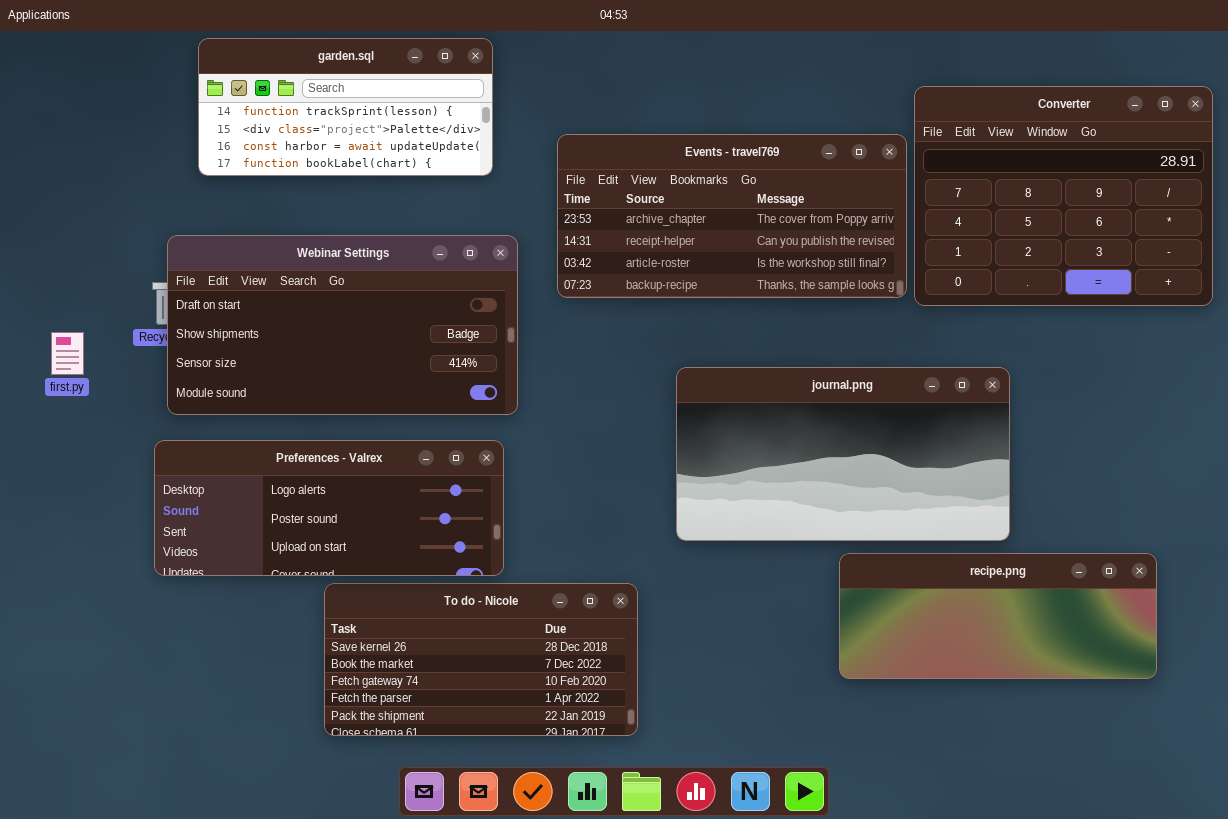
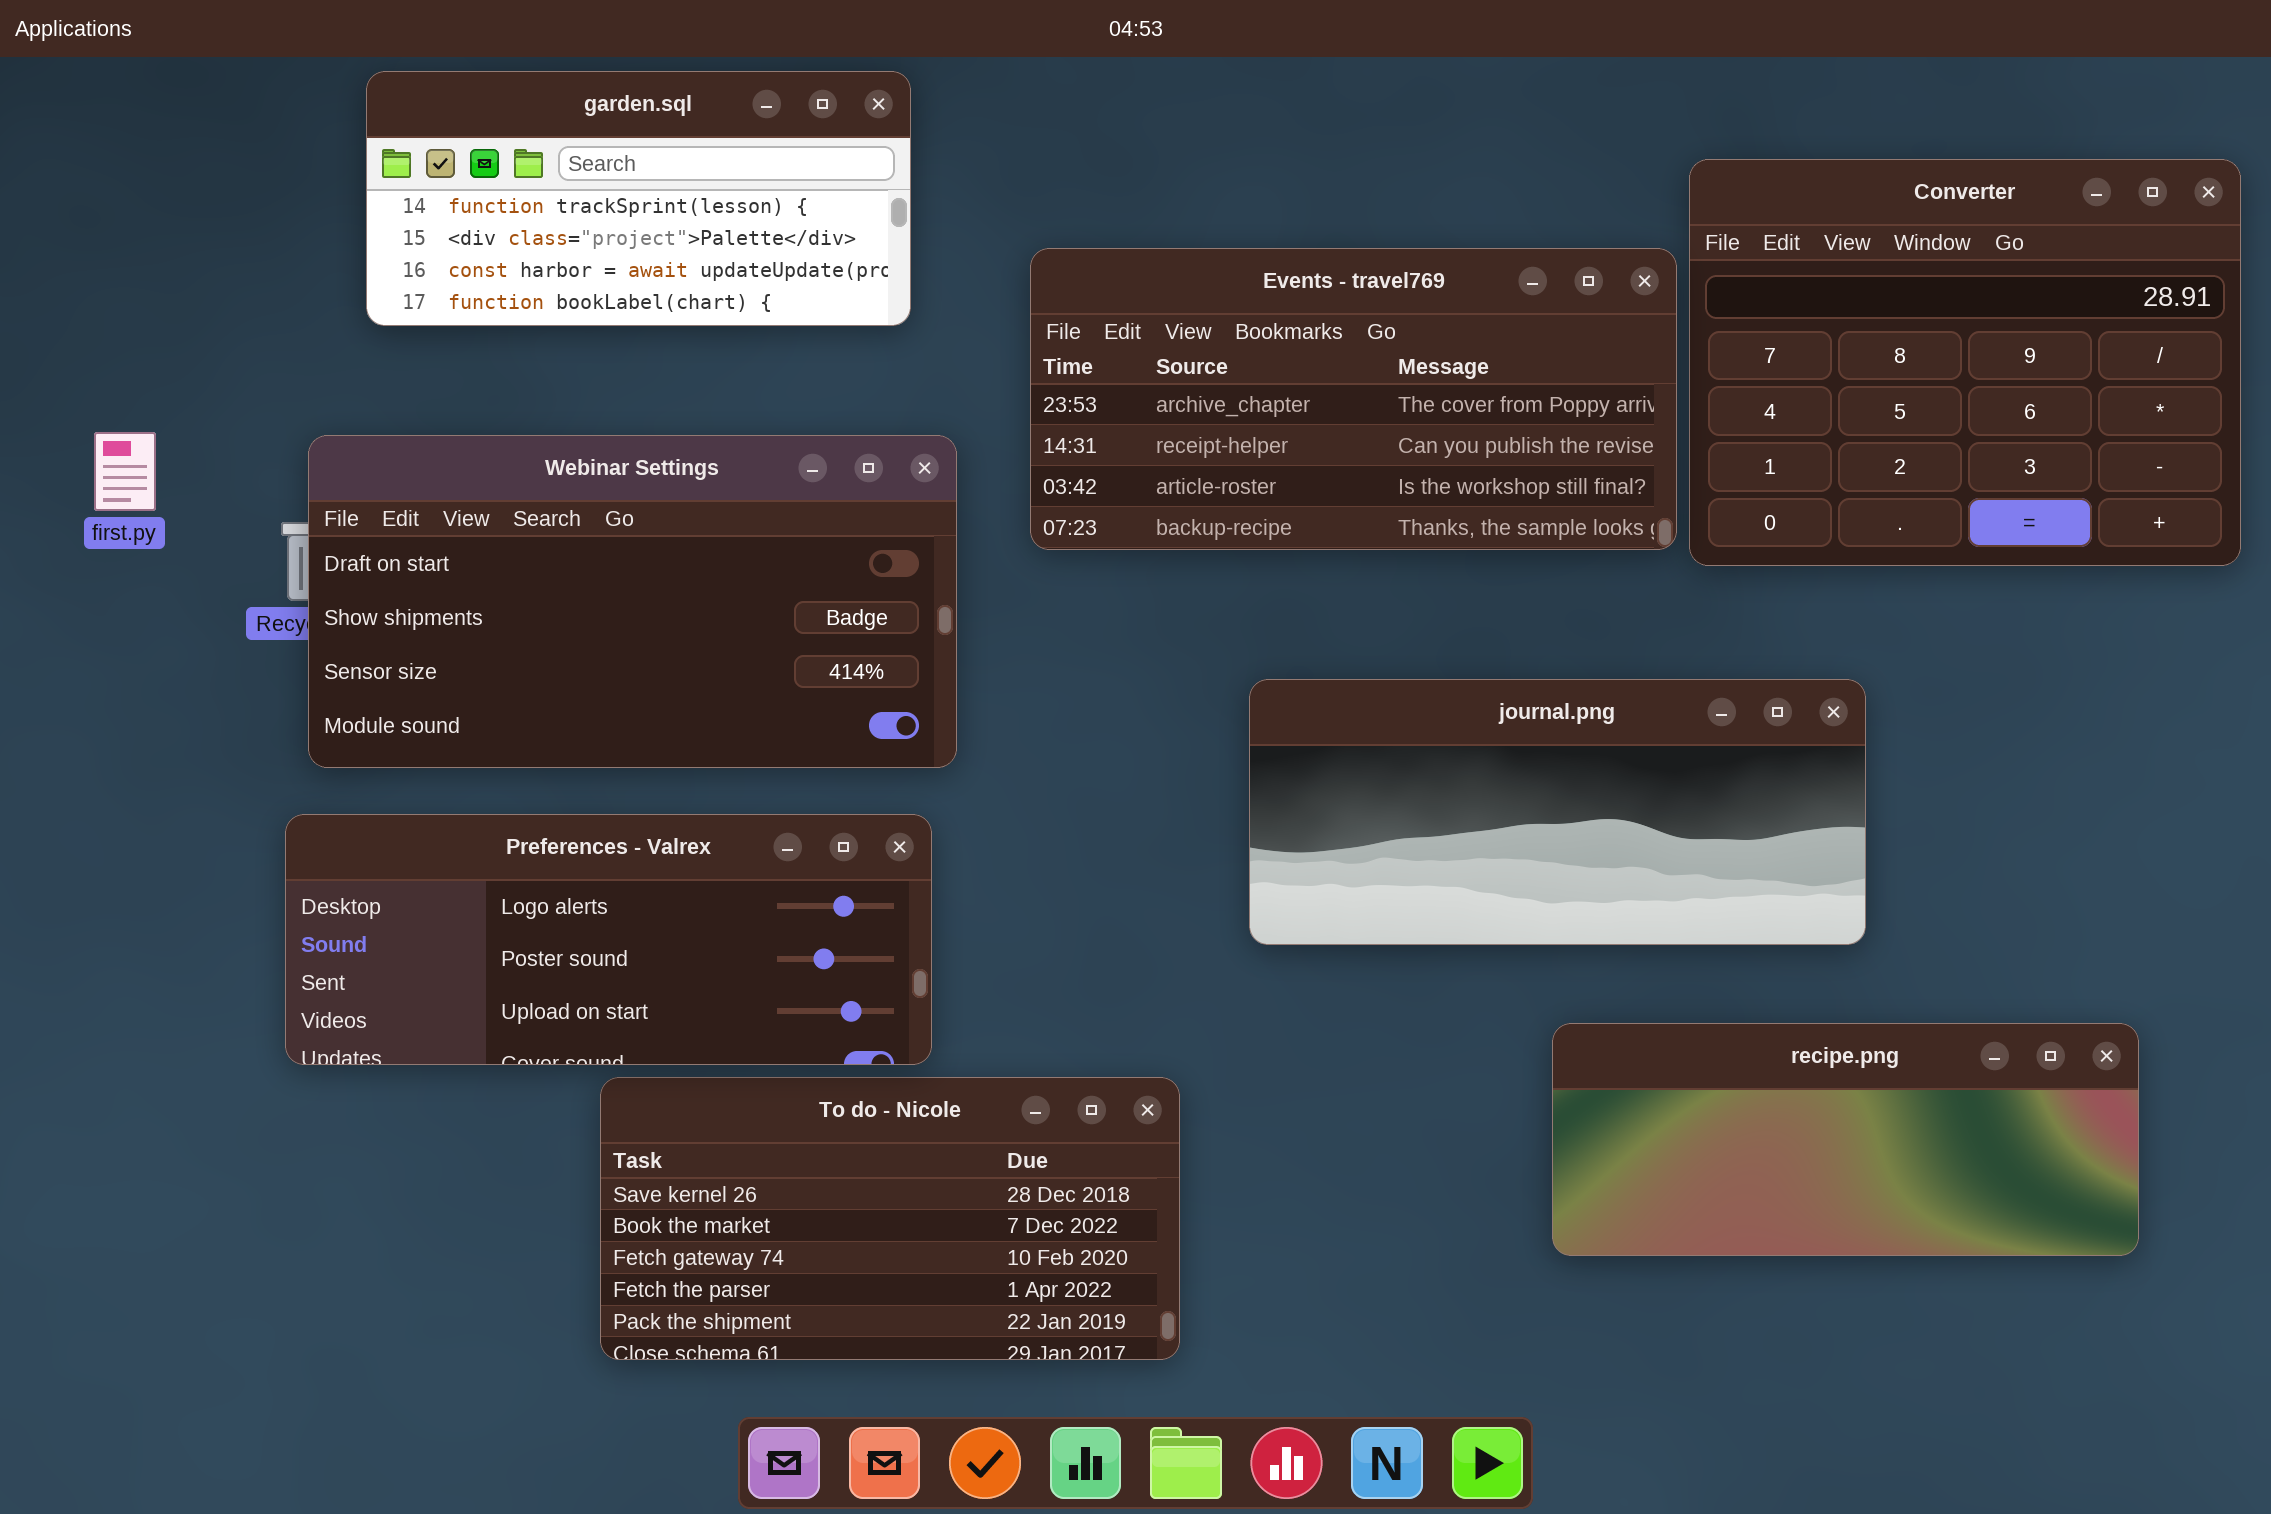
first.py: [51,332,84,375] -> [94,432,156,511], moved
journal.png: [676,367,1010,541] -> [1249,679,1866,945], resized

